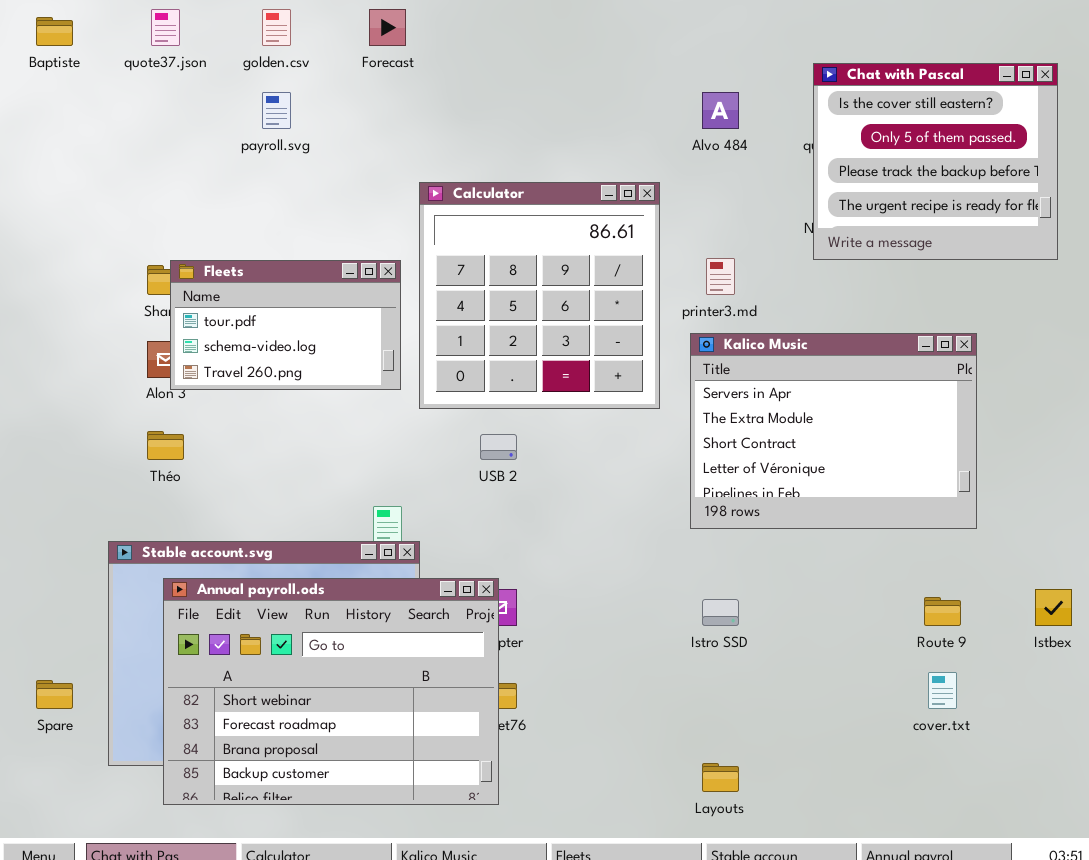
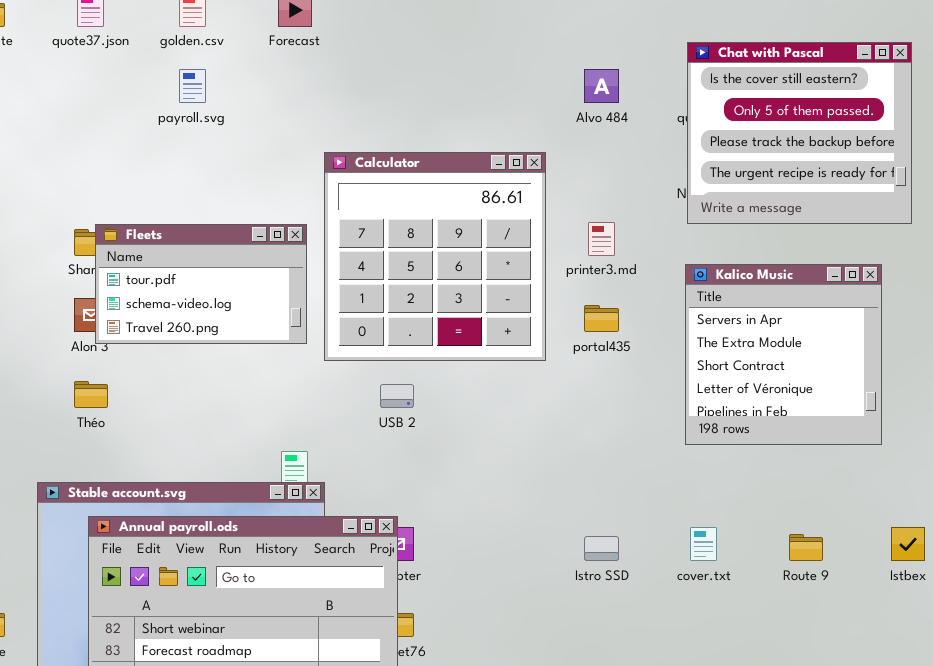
Kalico Music: [690,333,977,529] -> [685,264,882,445], moved, resized
cover.txt: [928,672,957,709] -> [690,527,717,561], moved

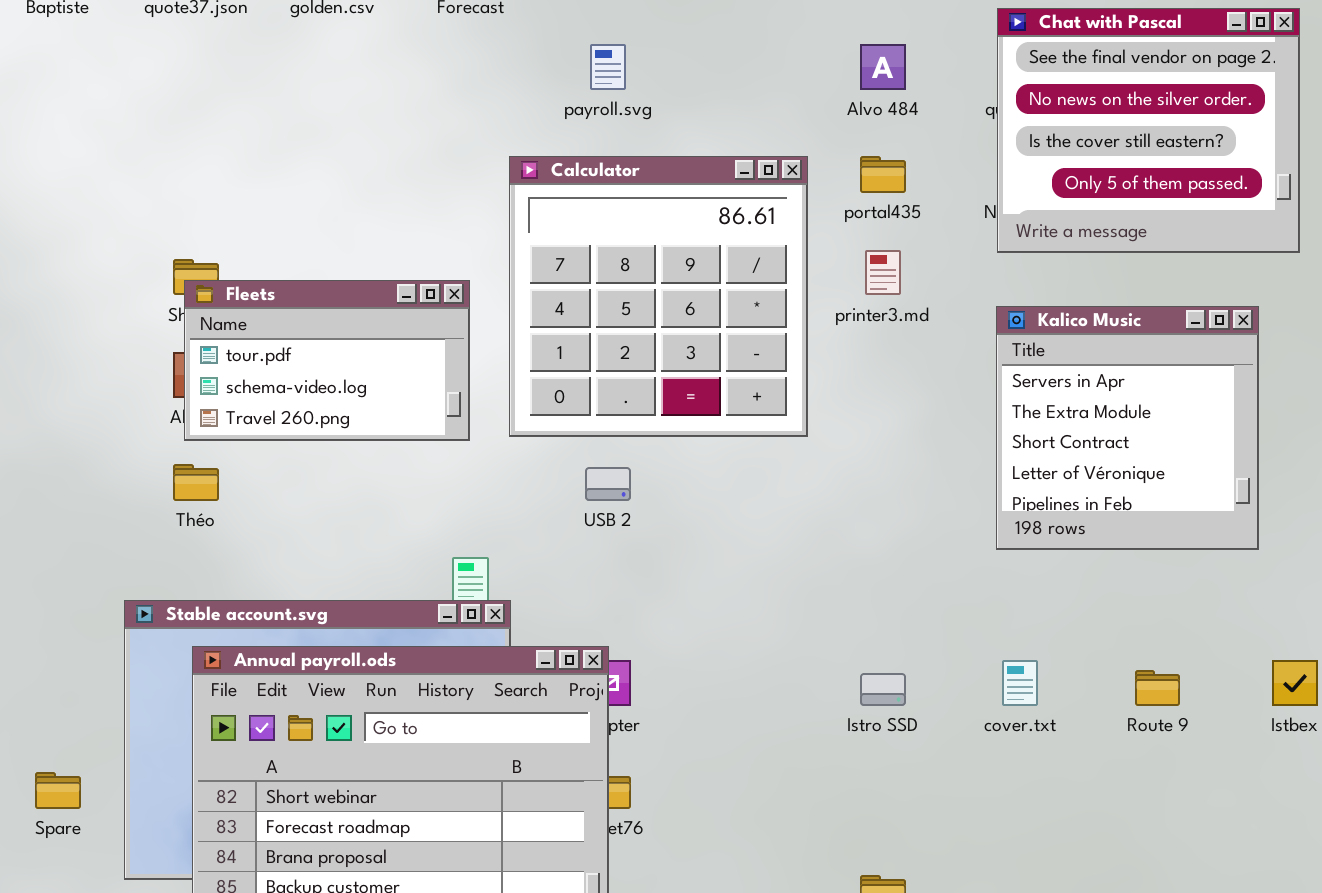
Chat with Pascal: [687,42,912,224] -> [997,8,1300,253], scrolled up 2 rows
payroll.svg: [179,69,206,103] -> [590,44,626,90], moved
Fleets: [95,224,307,344] -> [184,280,470,441], moved
portal435: [584,305,619,332] -> [860,156,906,193], moved

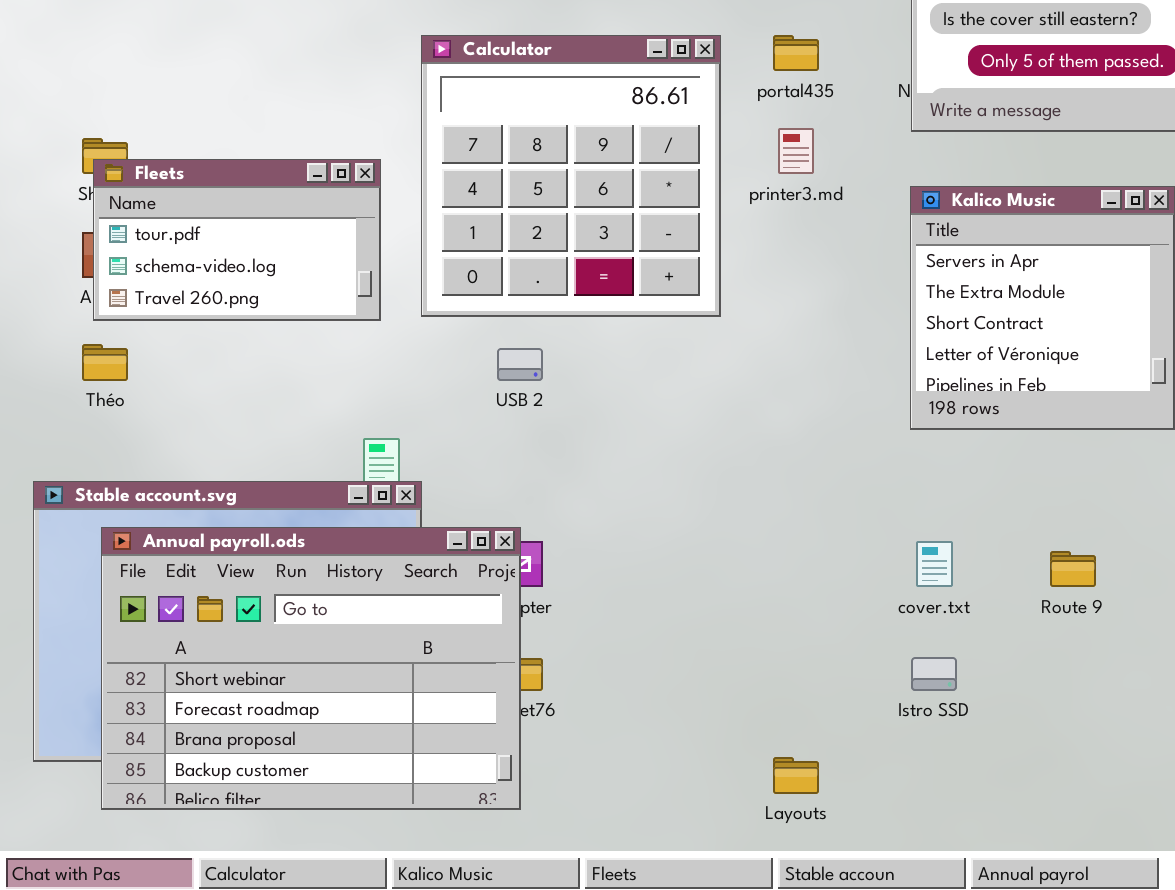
Istro SSD: [860,673,906,706] -> [911,657,957,691], moved

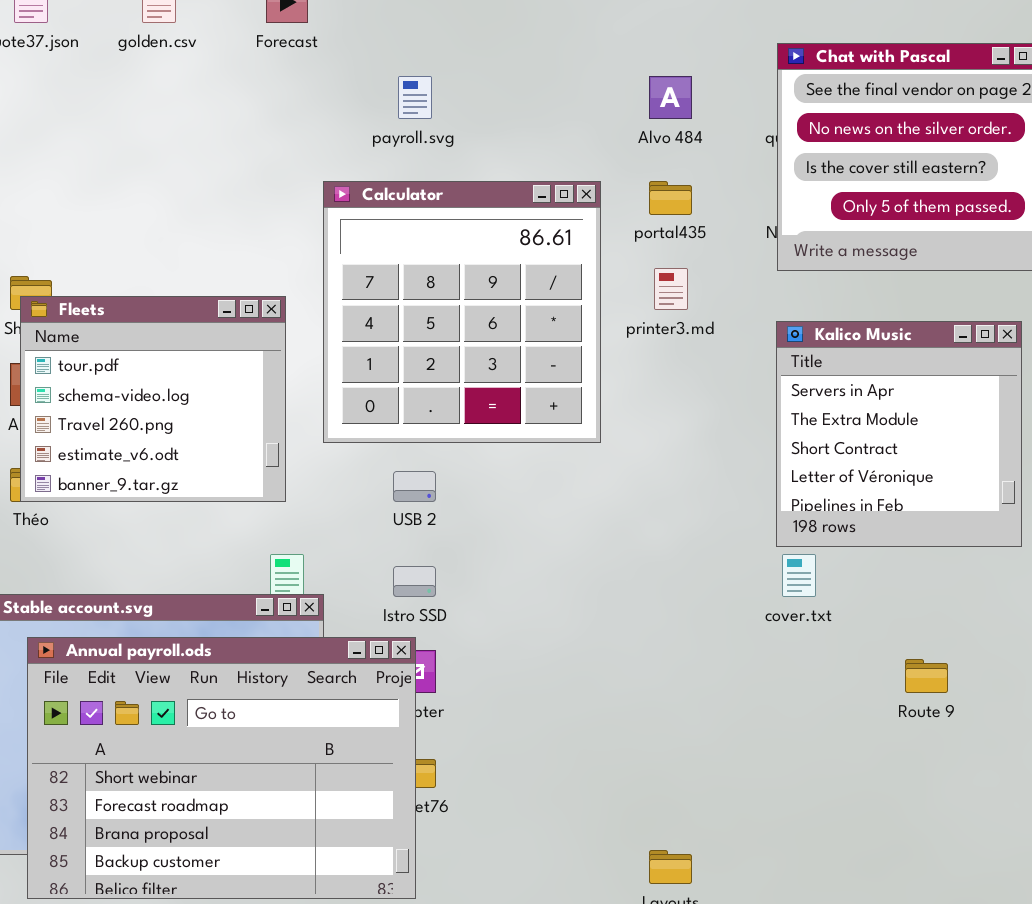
Fleets: [93,159,381,321] -> [20,296,286,502], resized
cover.txt: [916,541,953,587] -> [782,554,816,597], moved
Istro SSD: [911,657,957,691] -> [393,566,436,597], moved

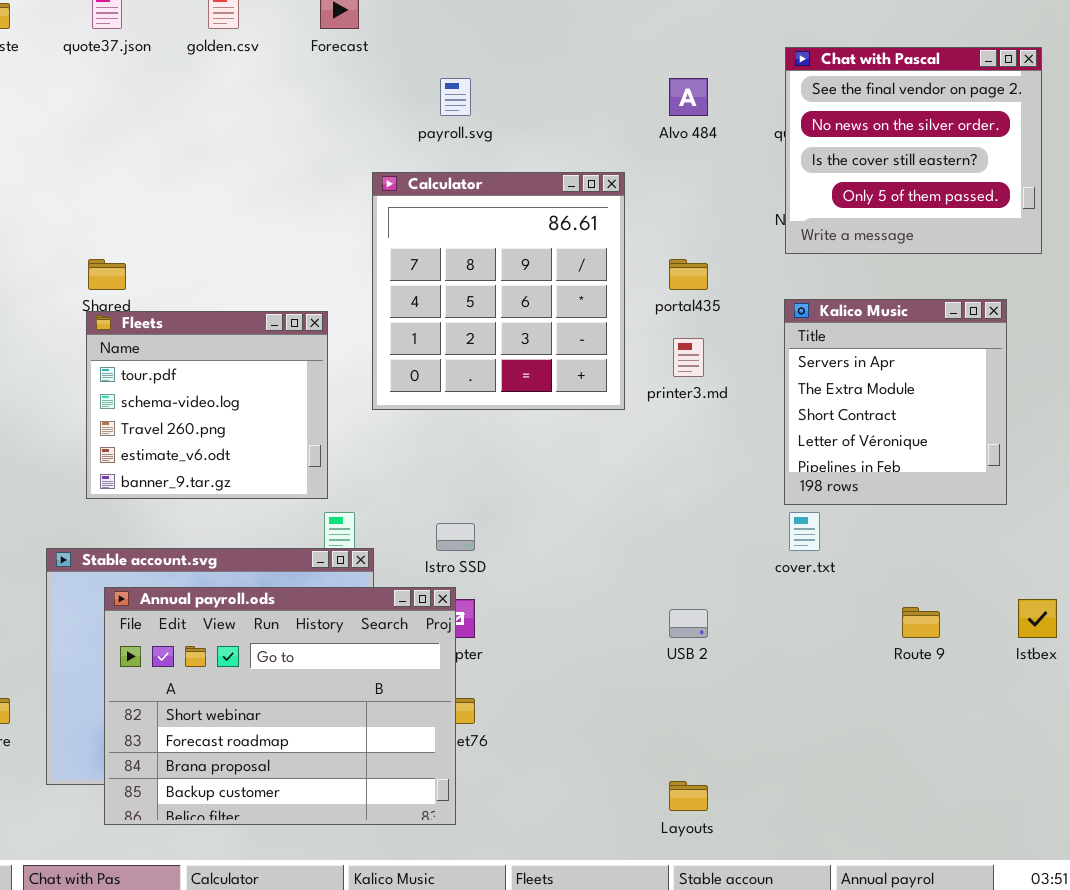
portal435: [649,181,692,215] -> [669,259,708,290], moved
printer3.md: [654,268,688,310] -> [673,338,704,377], moved
Fleets: [20,296,286,502] -> [86,311,328,499], moved
USB 2: [393,471,436,502] -> [669,609,708,638], moved

